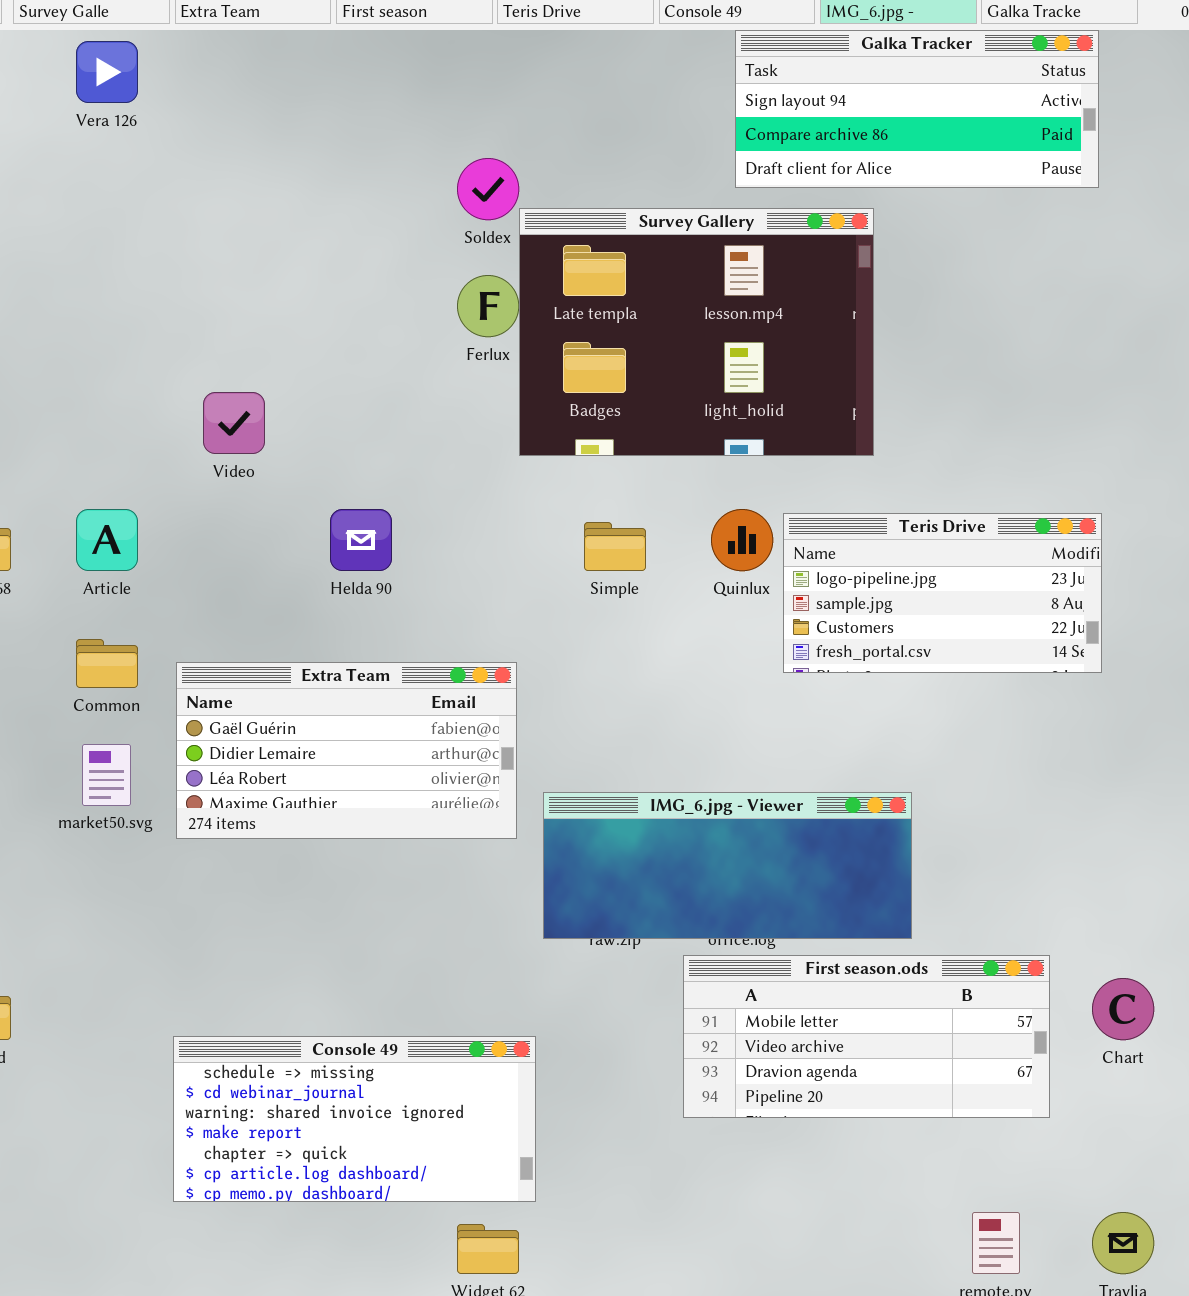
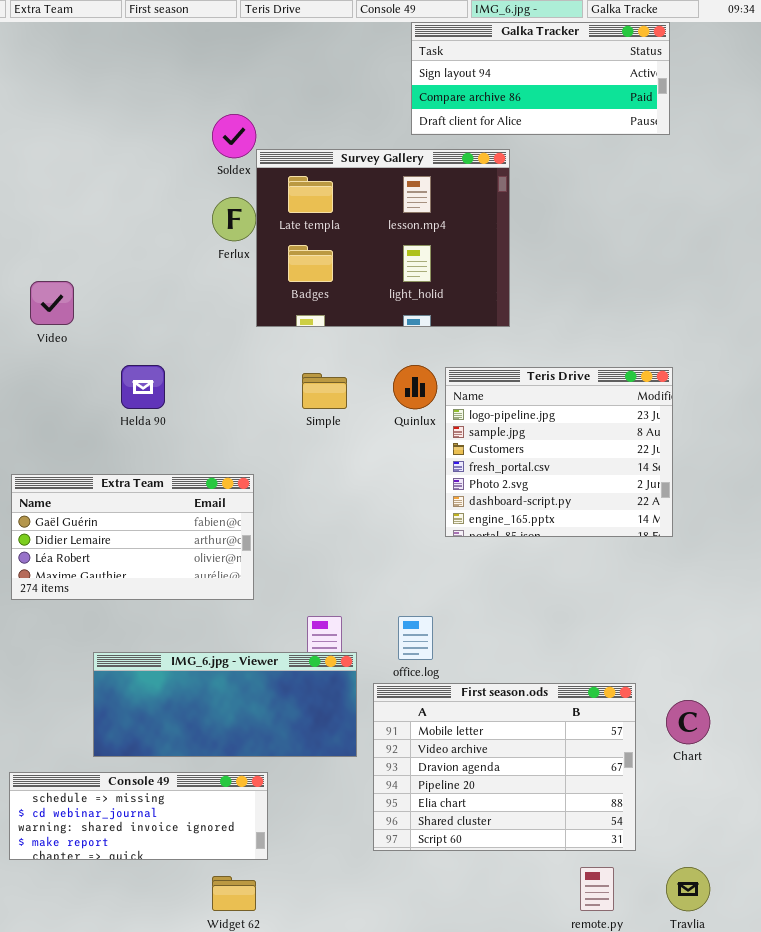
Teris Drive: [783,513,1102,673] -> [445,367,673,537], resized
IMG_6.jpg - Viewer: [543,792,912,939] -> [93,652,357,757], moved
First season.ods: [683,955,1050,1118] -> [373,683,636,851], resized
Console 49: [173,1036,536,1202] -> [9,772,268,860], resized

